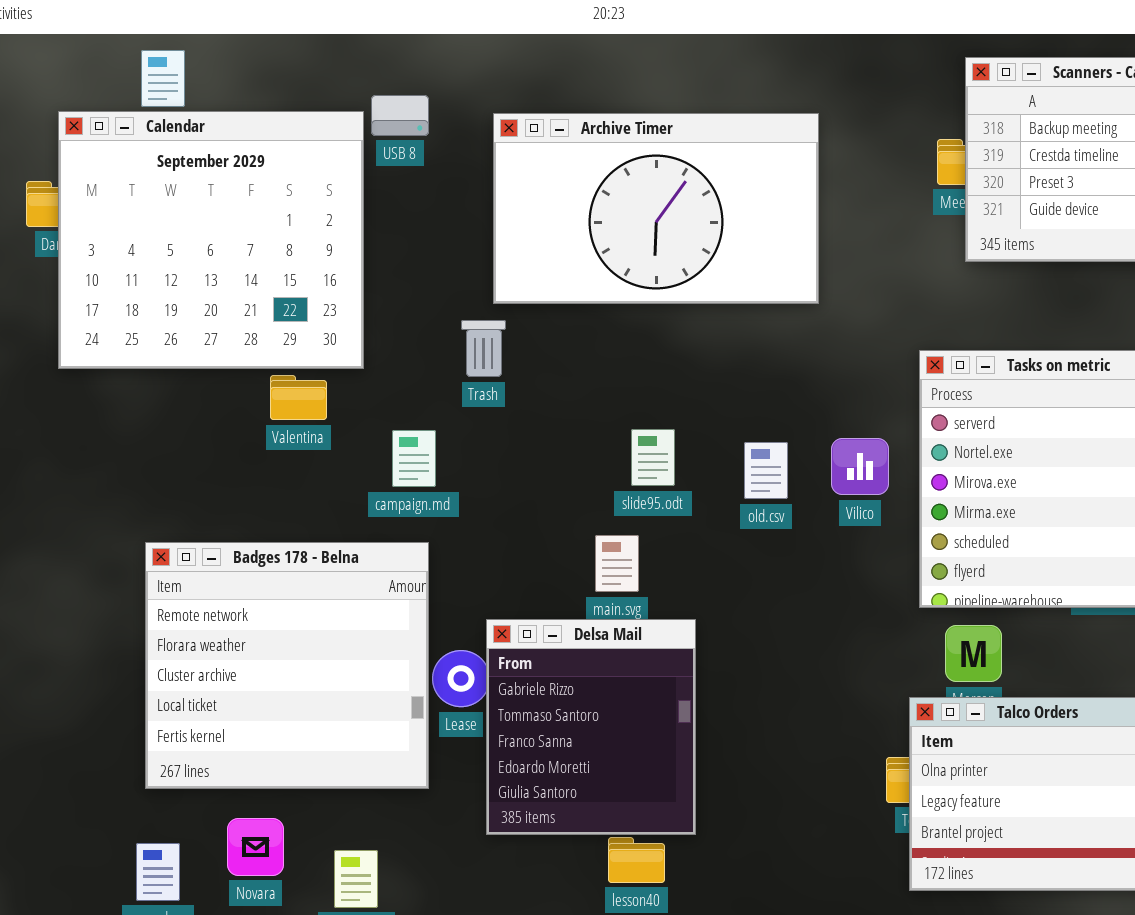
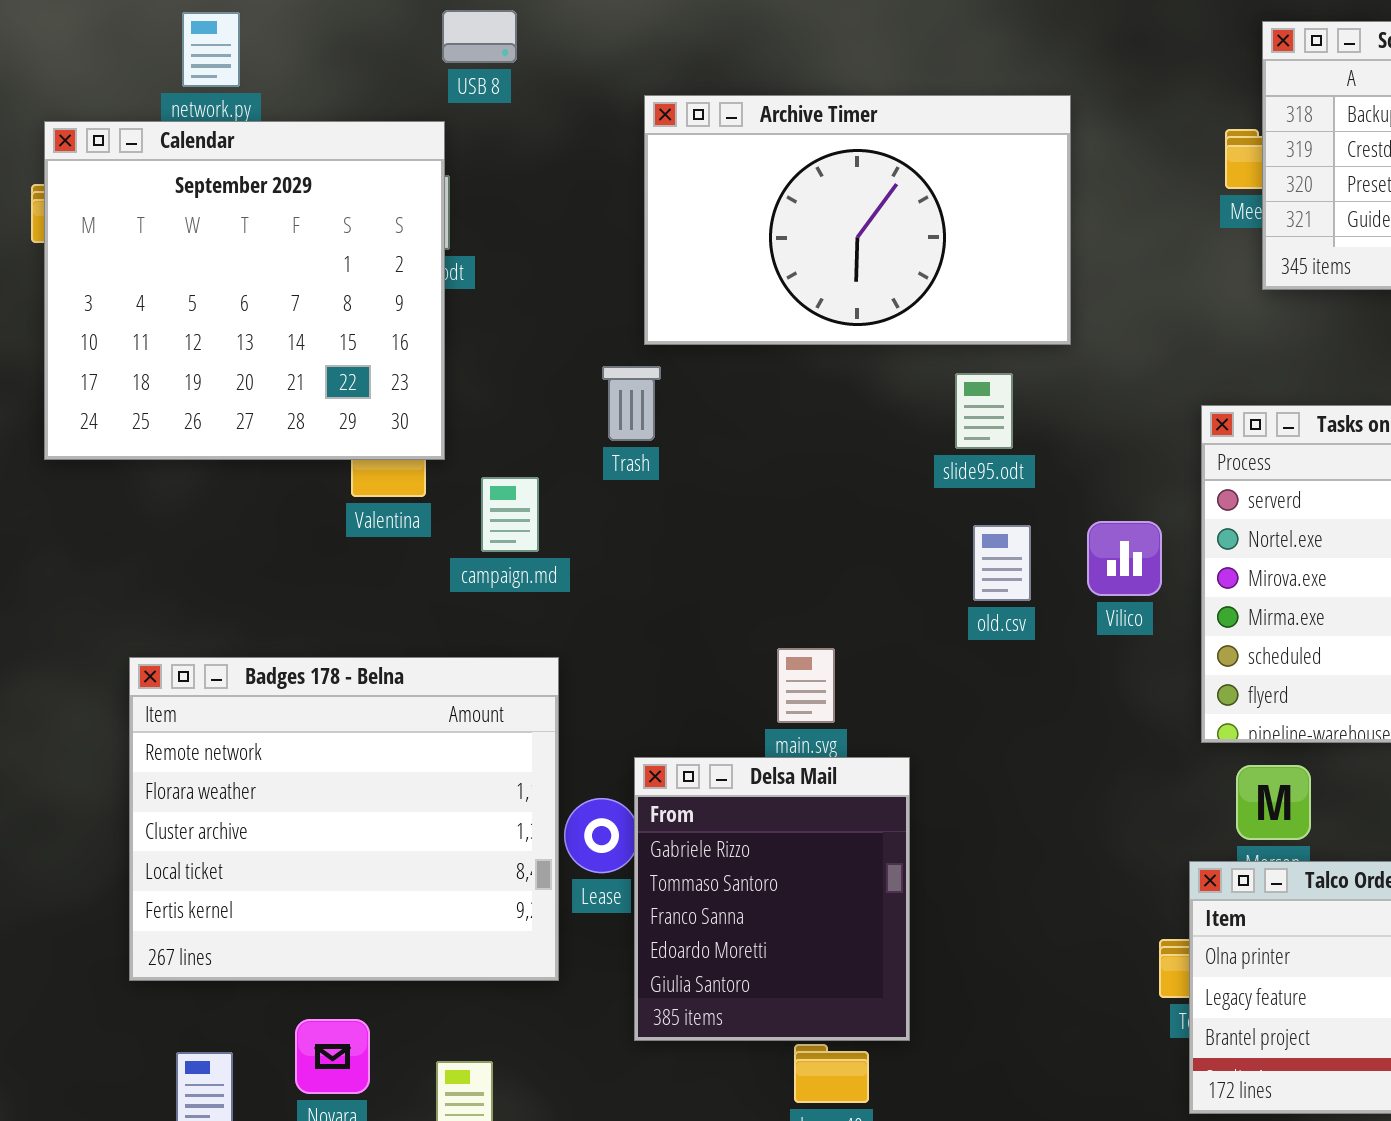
USB 8: [371,95,429,136] -> [442,10,517,63], moved
Calendar: [58,111,364,369] -> [44,121,445,460], moved
slide95.odt: [631,429,675,486] -> [955,373,1013,449], moved
campaign.md: [392,430,436,487] -> [481,477,539,552], moved
Badges 178 - Belna: [145,542,429,789] -> [129,657,559,981], resized

